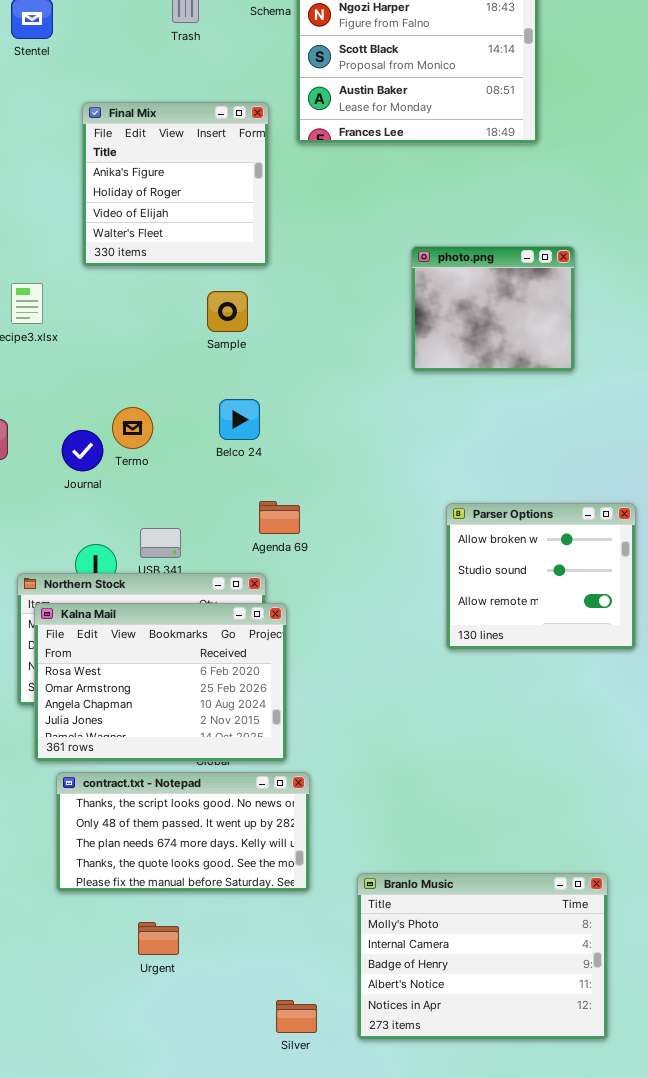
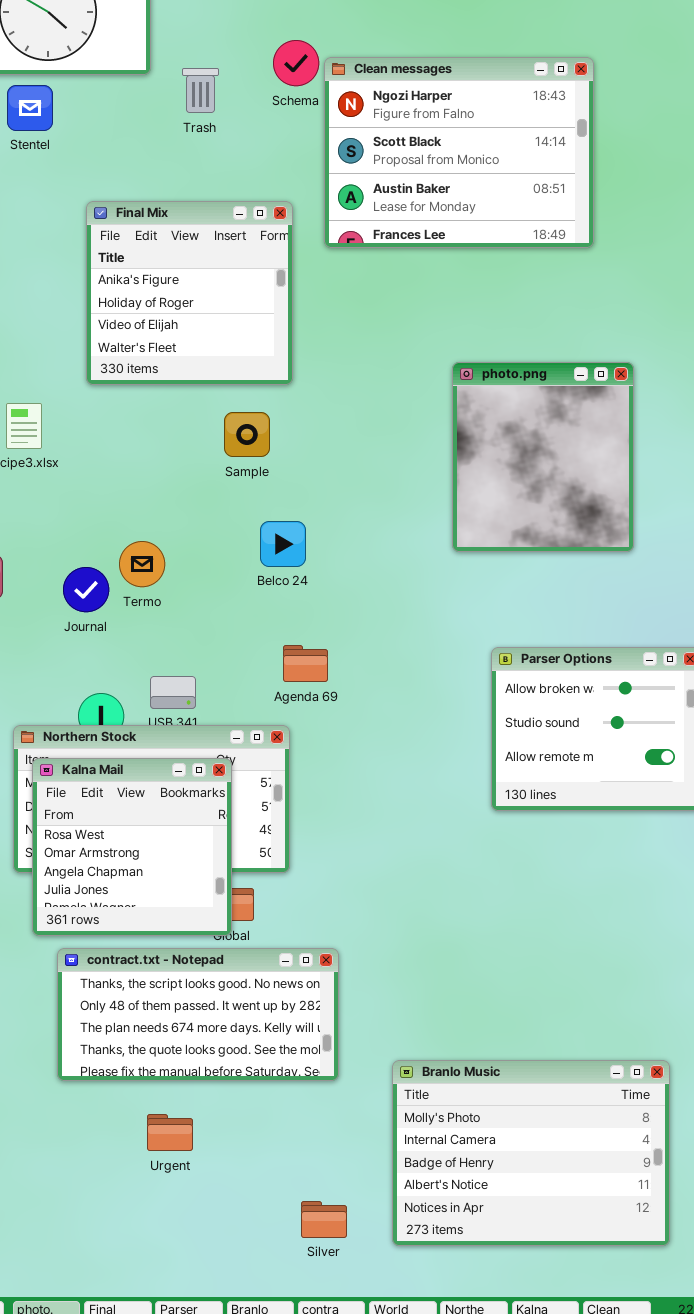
photo.png: [411,246,575,372] -> [452,362,634,552], resized
Belco 24: [219,399,260,440] -> [260,521,306,567], moved
Kalna Mail: [34,603,287,762] -> [32,758,232,936], resized

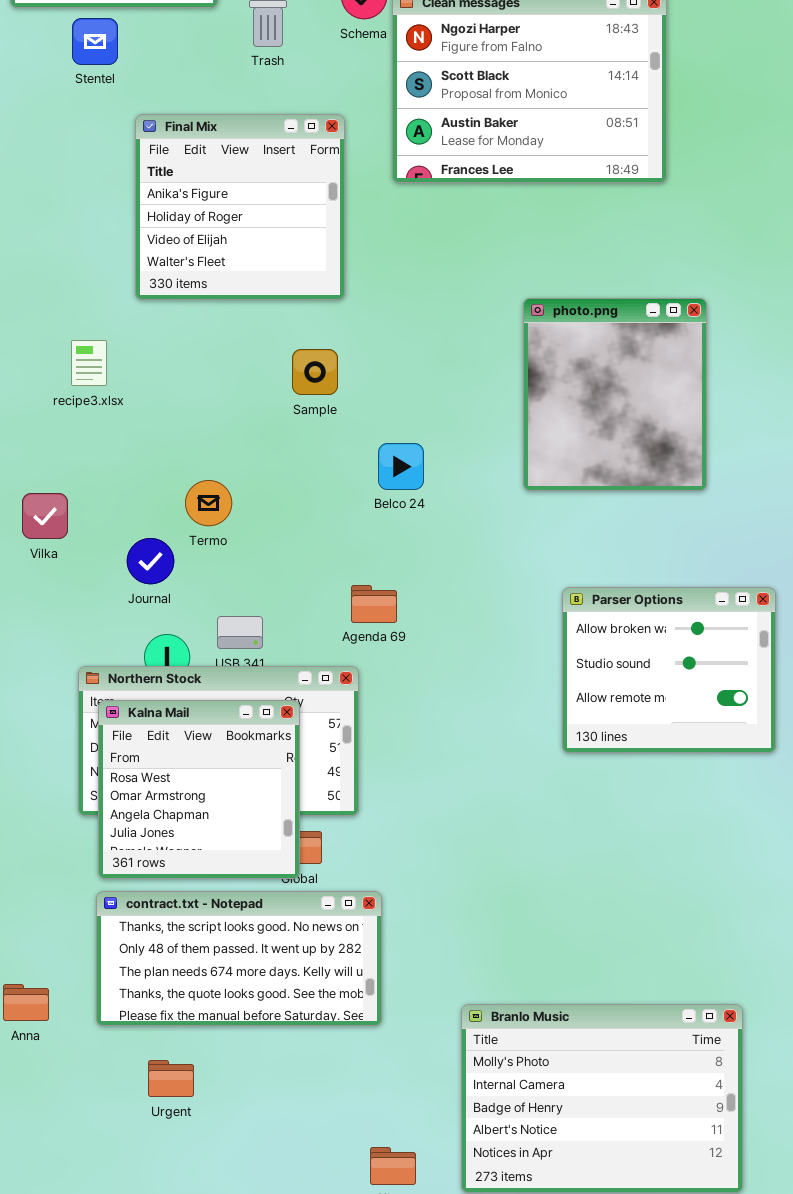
Final Mix: [86,201,293,385] -> [135,114,345,300], moved
Belco 24: [260,521,306,567] -> [378,443,424,490], moved
Journal: [63,567,109,612] -> [127,538,174,584], moved
contract.txt - Notepad: [57,948,339,1081] -> [96,891,382,1026], moved
Urgent: [147,1114,193,1151] -> [148,1060,194,1097], moved

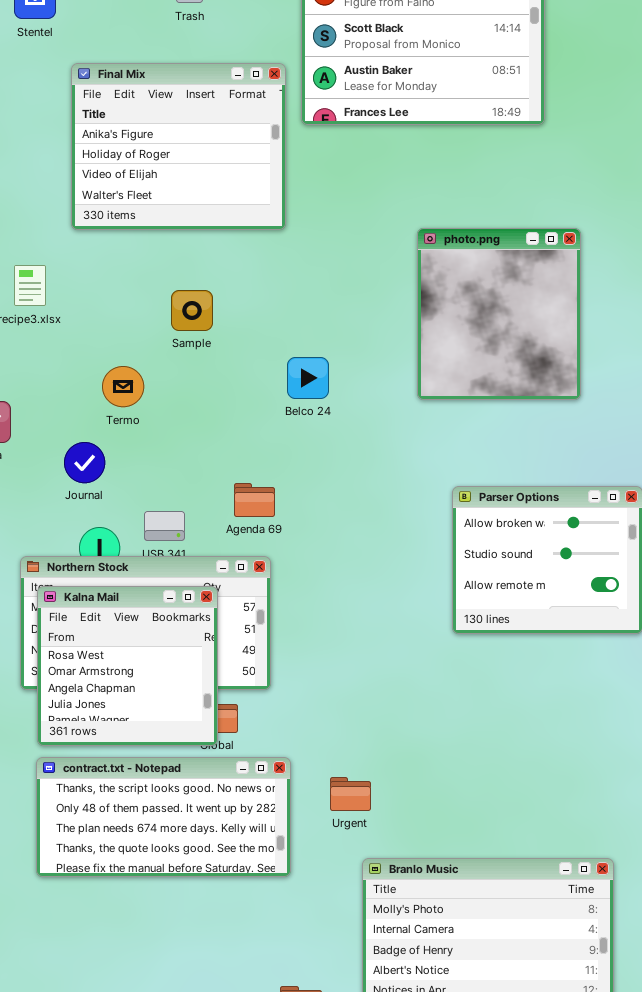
Final Mix: [135,114,345,300] -> [71,63,286,230], resized
Sample: [292,349,338,395] -> [171,290,213,331], moved
Termo: [185,480,232,526] -> [102,366,144,407], moved
Agenda 69: [351,585,397,623] -> [234,483,275,517], moved
Urgent: [148,1060,194,1097] -> [330,777,371,811], moved

